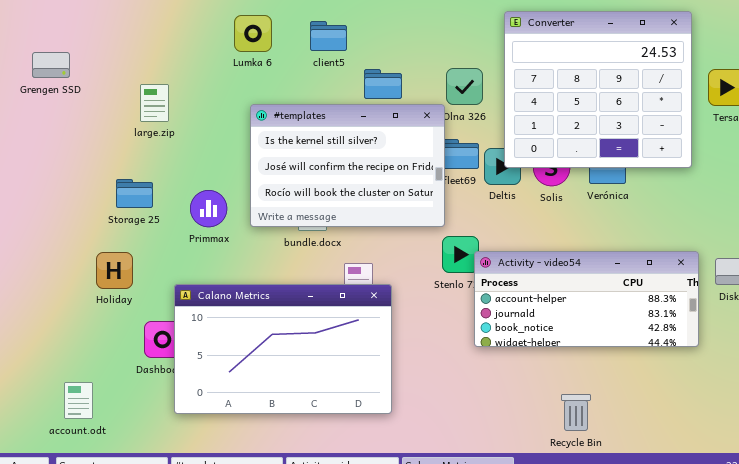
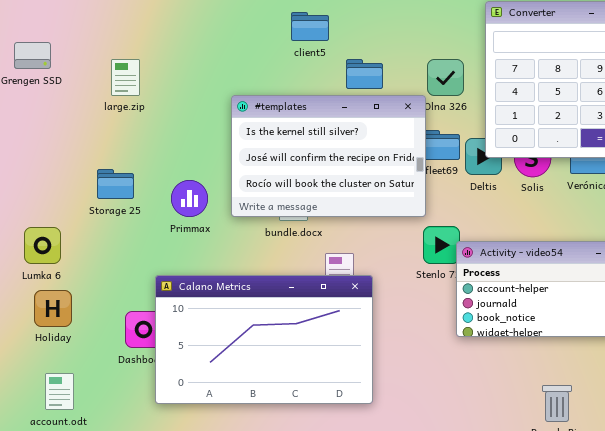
Lumka 6: [234,15,272,52] -> [24,227,61,264], moved
large.zip: [140,84,169,122] -> [111,59,140,96], moved
Holiday: [96,252,133,289] -> [34,290,72,327], moved

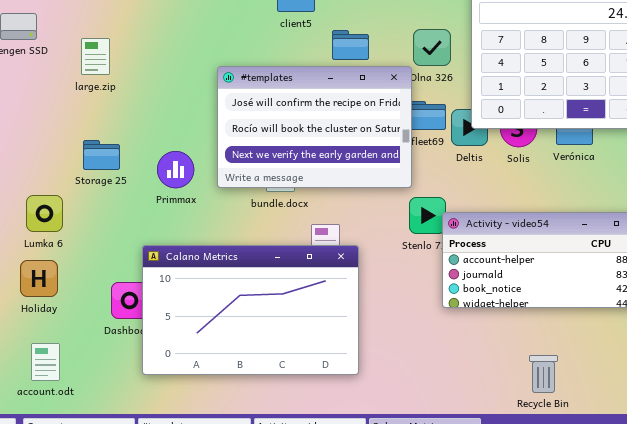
large.zip: [111,59,140,96] -> [81,38,110,75], moved
#templates: [231,95,426,217] -> [217,66,412,188], scrolled down 1 row
Lumka 6: [24,227,61,264] -> [26,195,63,232], moved

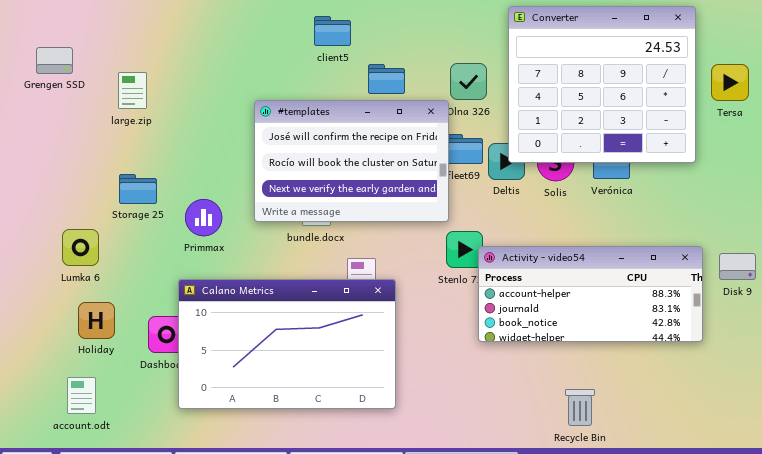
Primmax: [157,151,194,188] -> [185,199,222,236], moved
Holiday: [20,260,58,297] -> [78,302,115,339], moved

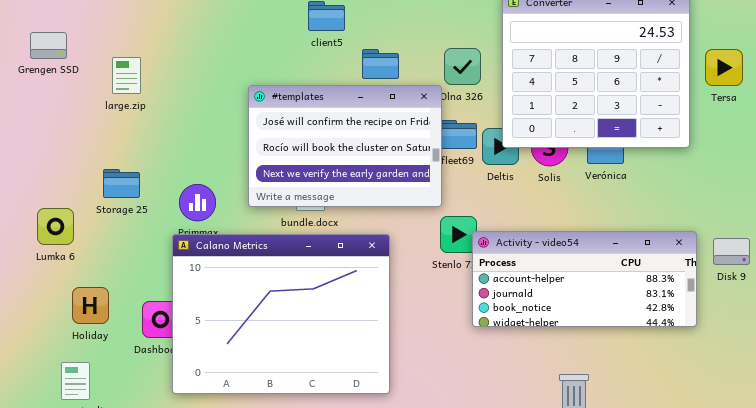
Storage 25: [119,174,157,204] -> [103,169,140,198], moved
Lumka 6: [62,229,99,266] -> [37,208,74,245], moved
Calano Metrics: [178,279,396,409] -> [172,234,390,394], resized

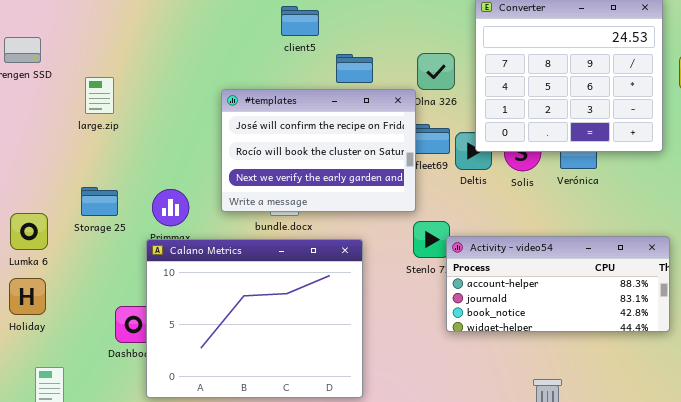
large.zip: [112,57,141,94] -> [85,77,114,114], moved
Storage 25: [103,169,140,198] -> [81,187,118,216], moved
Holiday: [72,287,109,324] -> [9,278,46,315], moved

